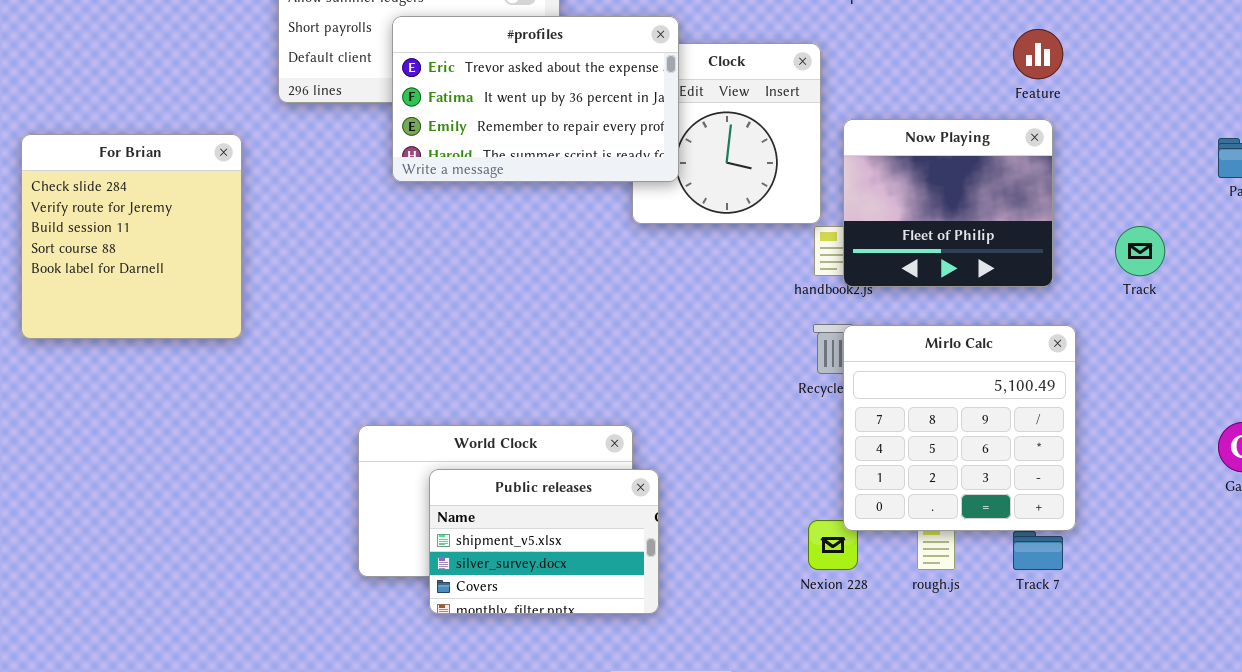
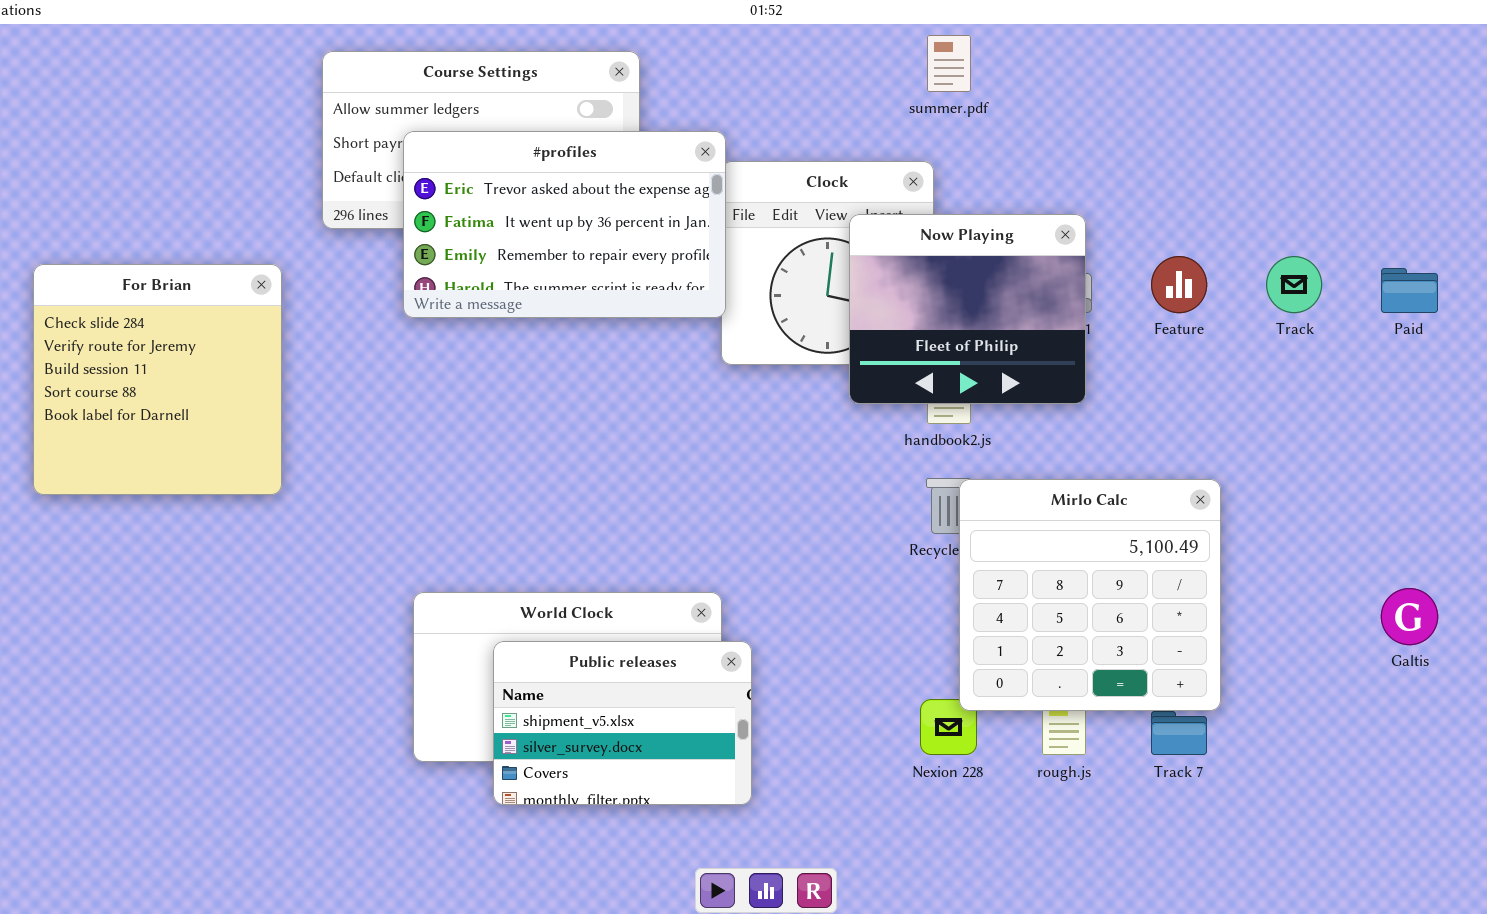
#profiles: [392,16,679,182] -> [403,131,726,318], moved
Feature: [1013,29,1063,79] -> [1151,256,1207,313], moved
Now Playing: [843,119,1053,287] -> [849,214,1086,404], moved
Track: [1115,226,1165,276] -> [1266,256,1322,313], moved

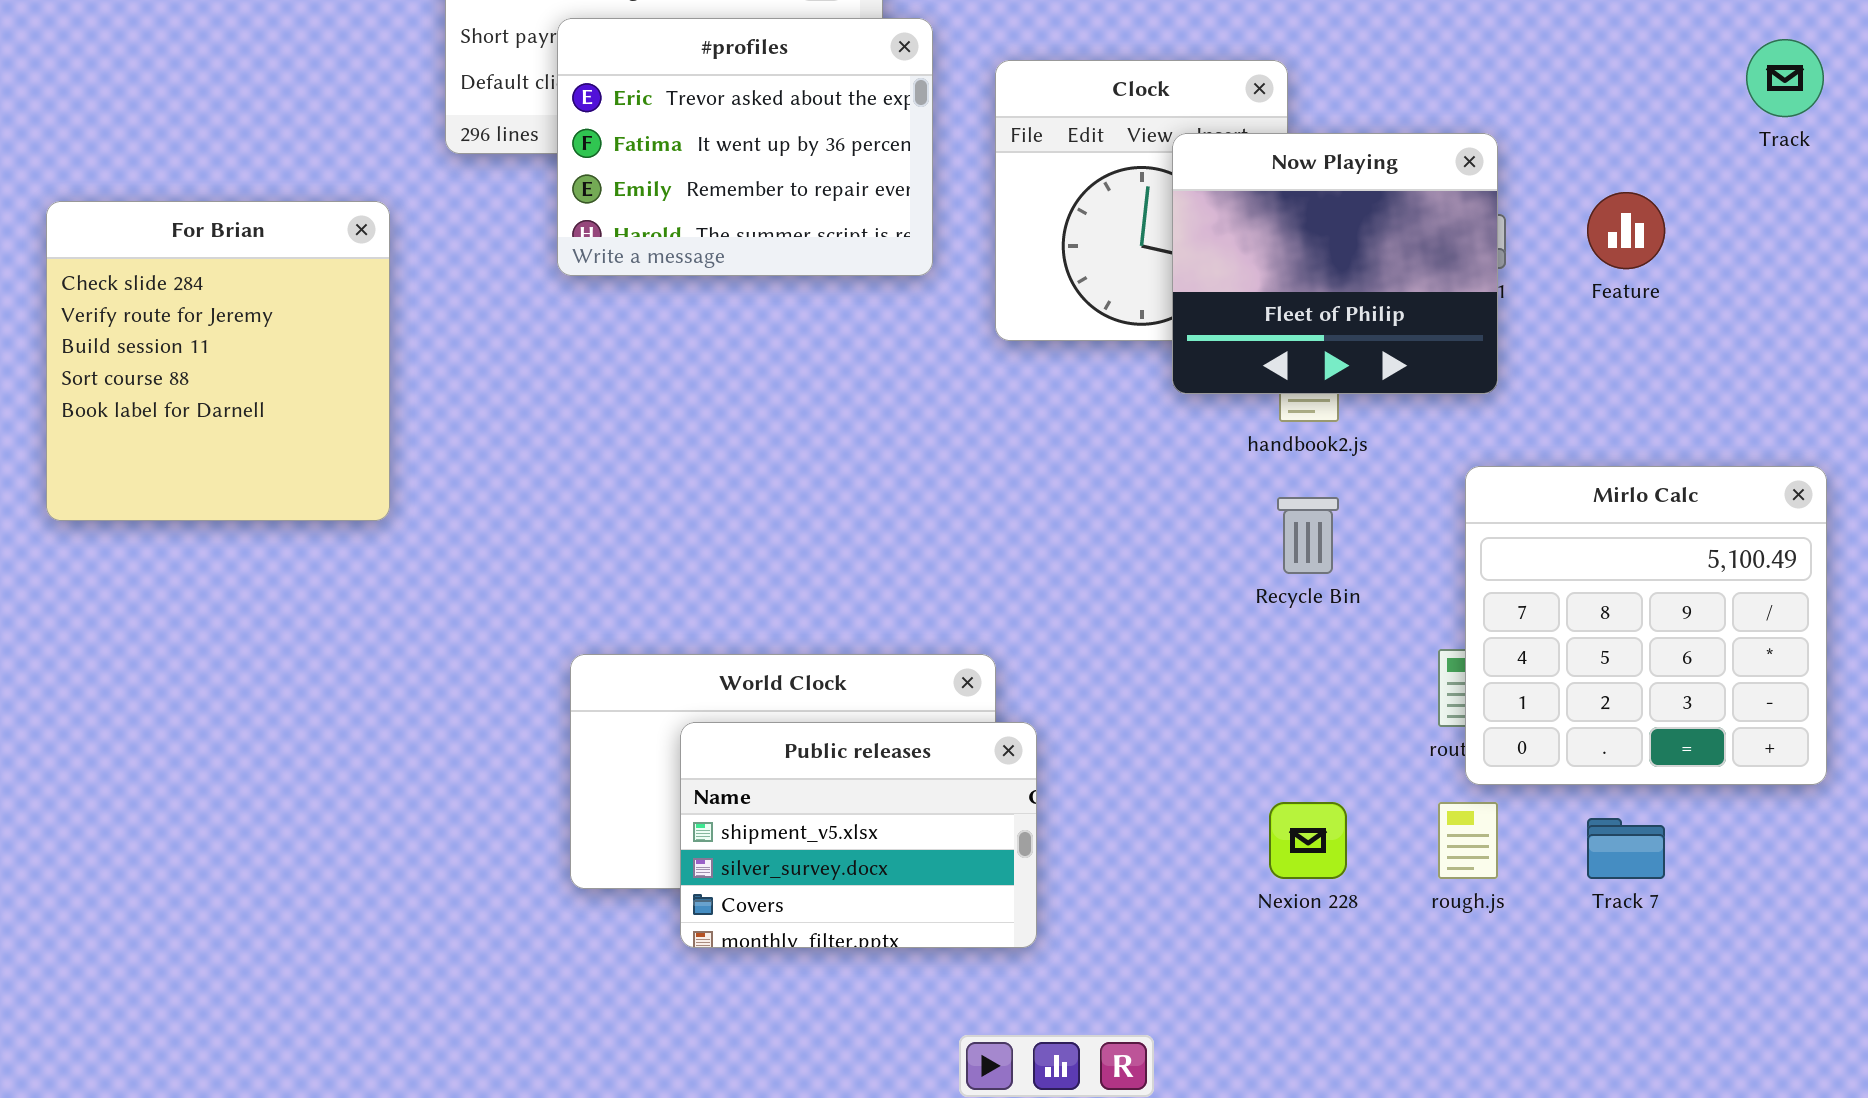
#profiles: [403,131,726,318] -> [557,18,933,276], resized
Track: [1266,256,1322,313] -> [1746,39,1824,117], moved
Mirlo Calc: [959,479,1221,711] -> [1465,466,1827,785], moved

